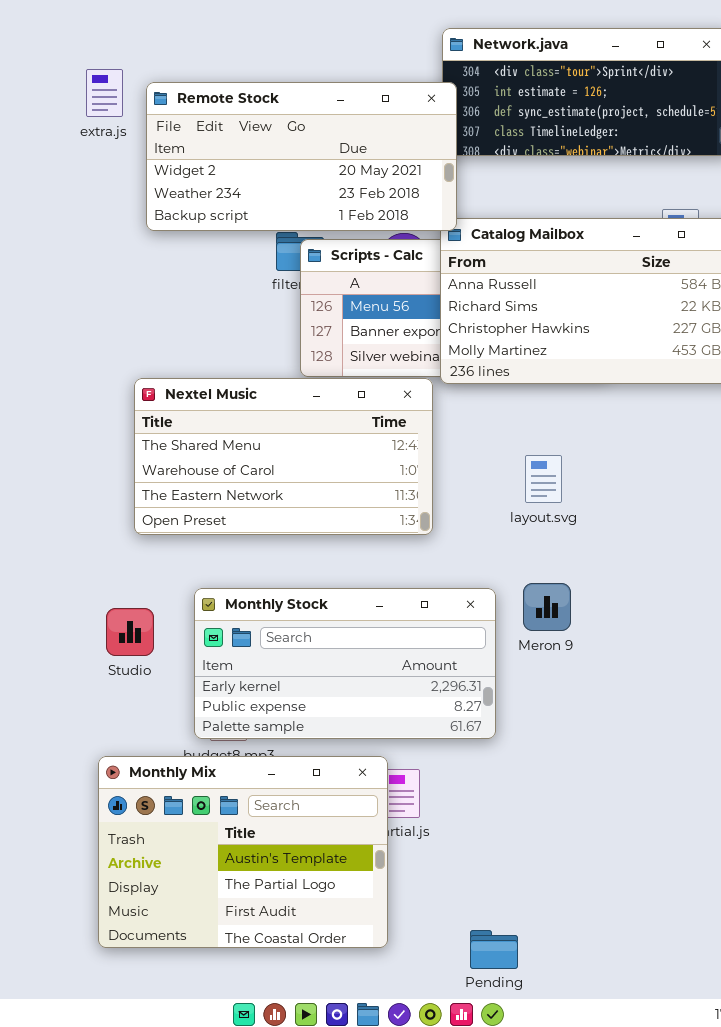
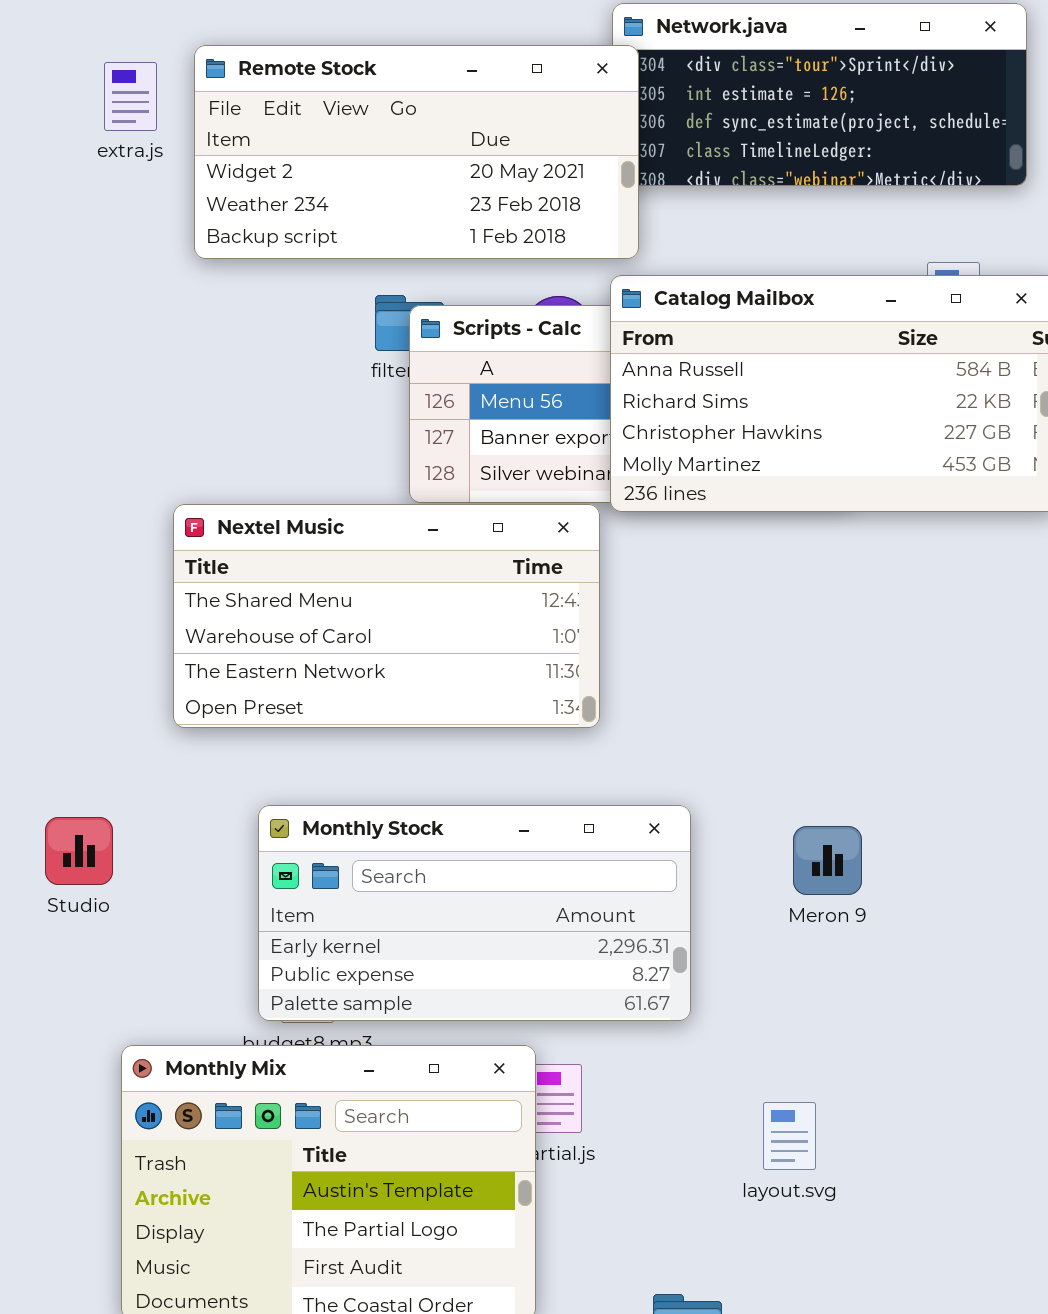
Remote Stock: [146,82,457,231] -> [194,45,639,259], moved
layout.svg: [525,455,562,503] -> [763,1102,816,1170], moved
Meron 9: [523,583,571,631] -> [793,826,862,895], moved
Studio: [106,608,154,656] -> [45,817,113,885], moved

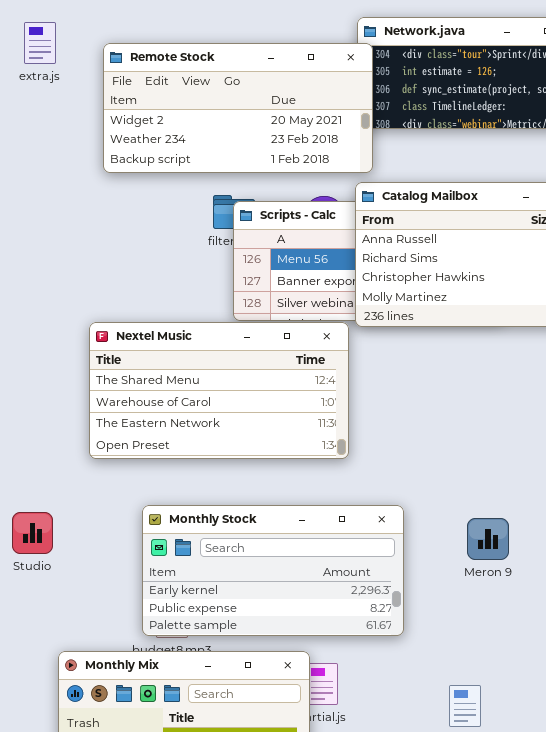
extra.js: [104,62,157,131] -> [24,22,56,64], moved

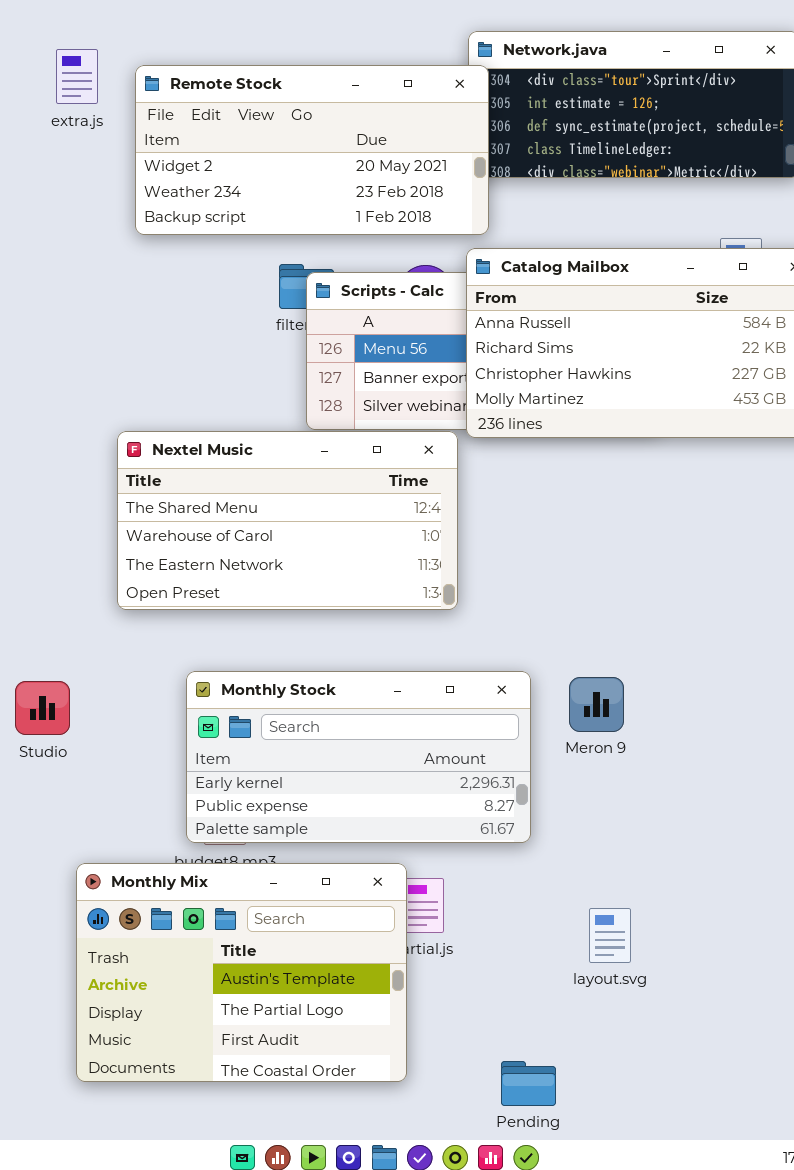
extra.js: [24,22,56,64] -> [56,49,98,104], moved
Meron 9: [467,518,509,560] -> [569,677,624,732], moved

